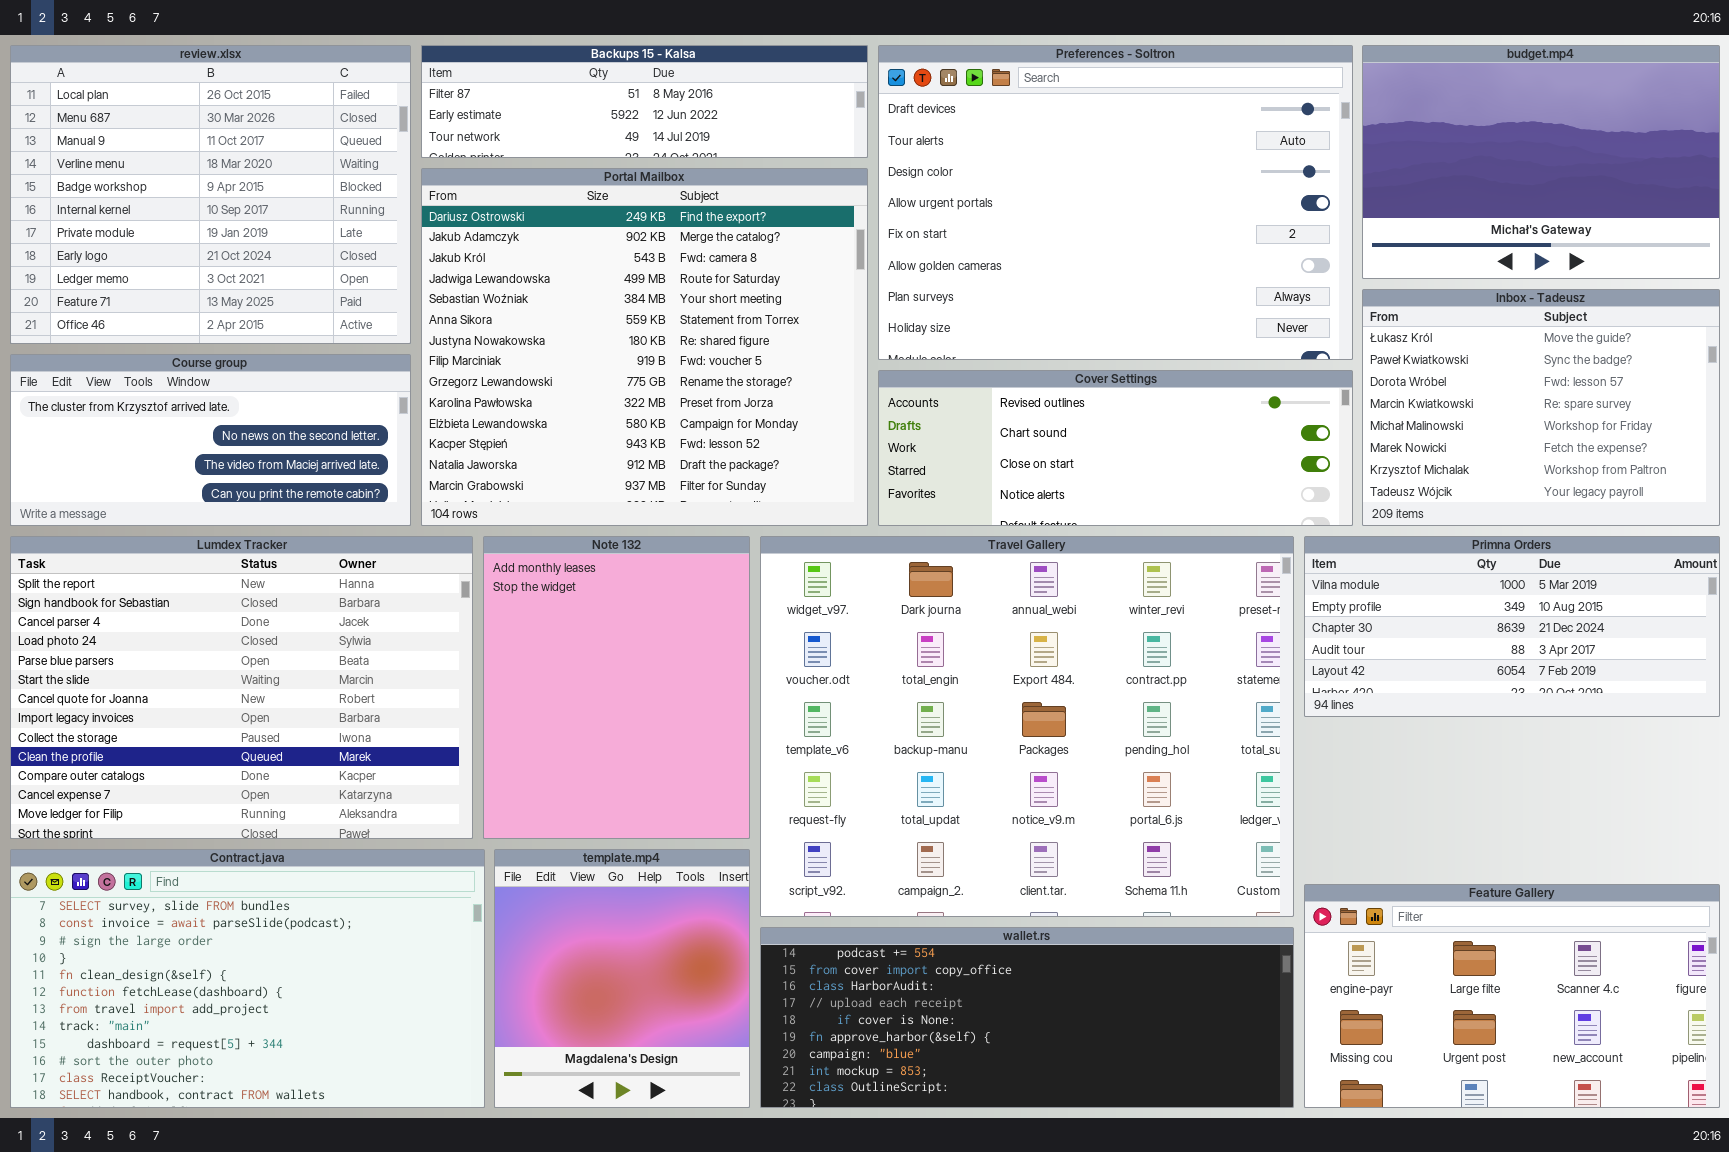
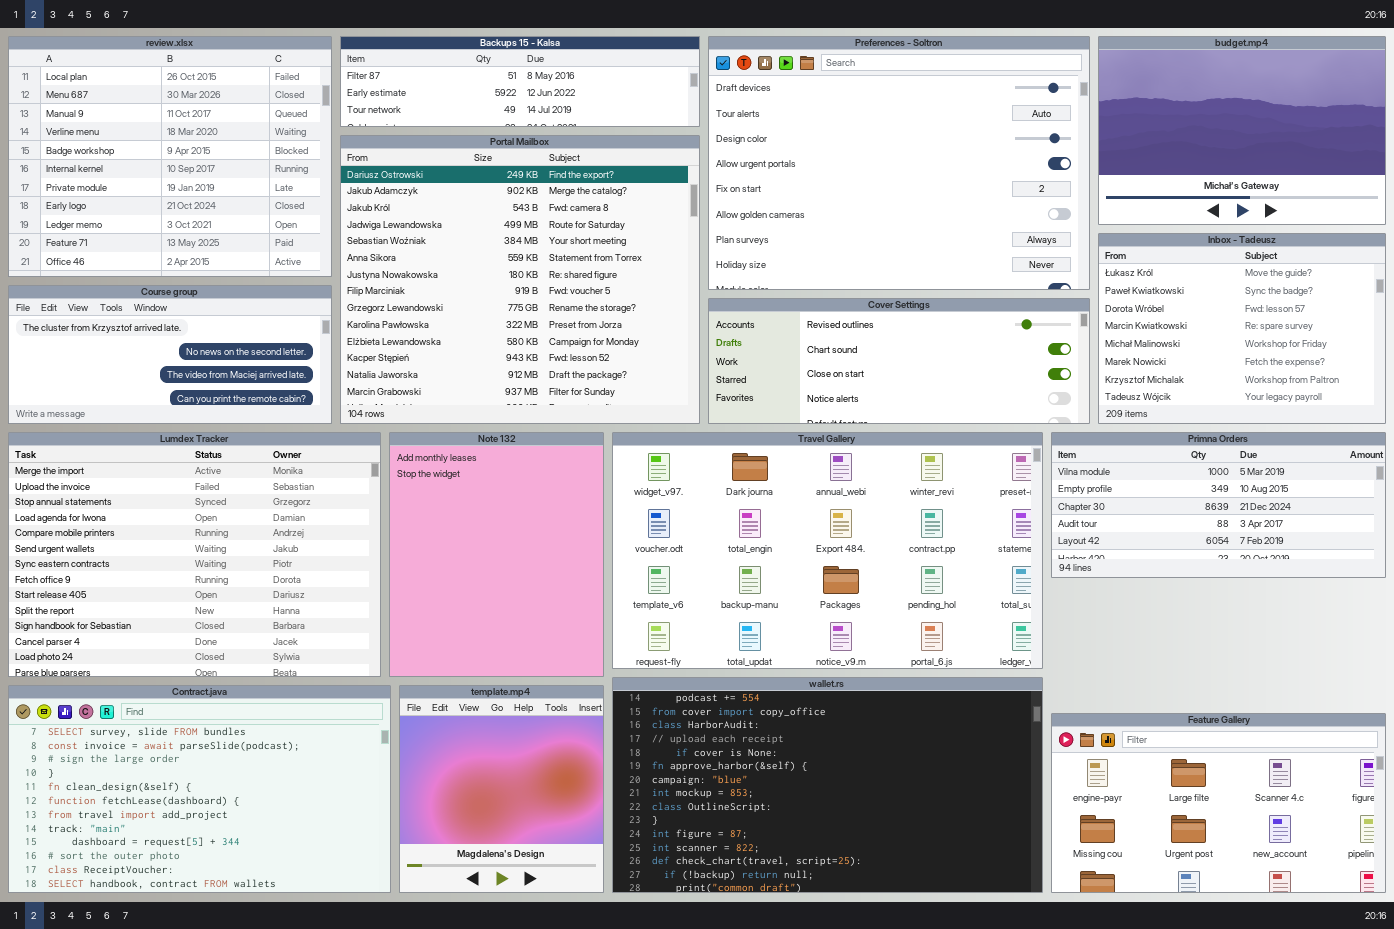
Lumdex Tracker: [10,536,473,839] -> [8,432,381,677], scrolled up 9 rows
Travel Gallery: [760,536,1294,917] -> [612,432,1043,669], resized
wallet.rs: [760,927,1294,1108] -> [612,677,1043,893], resized

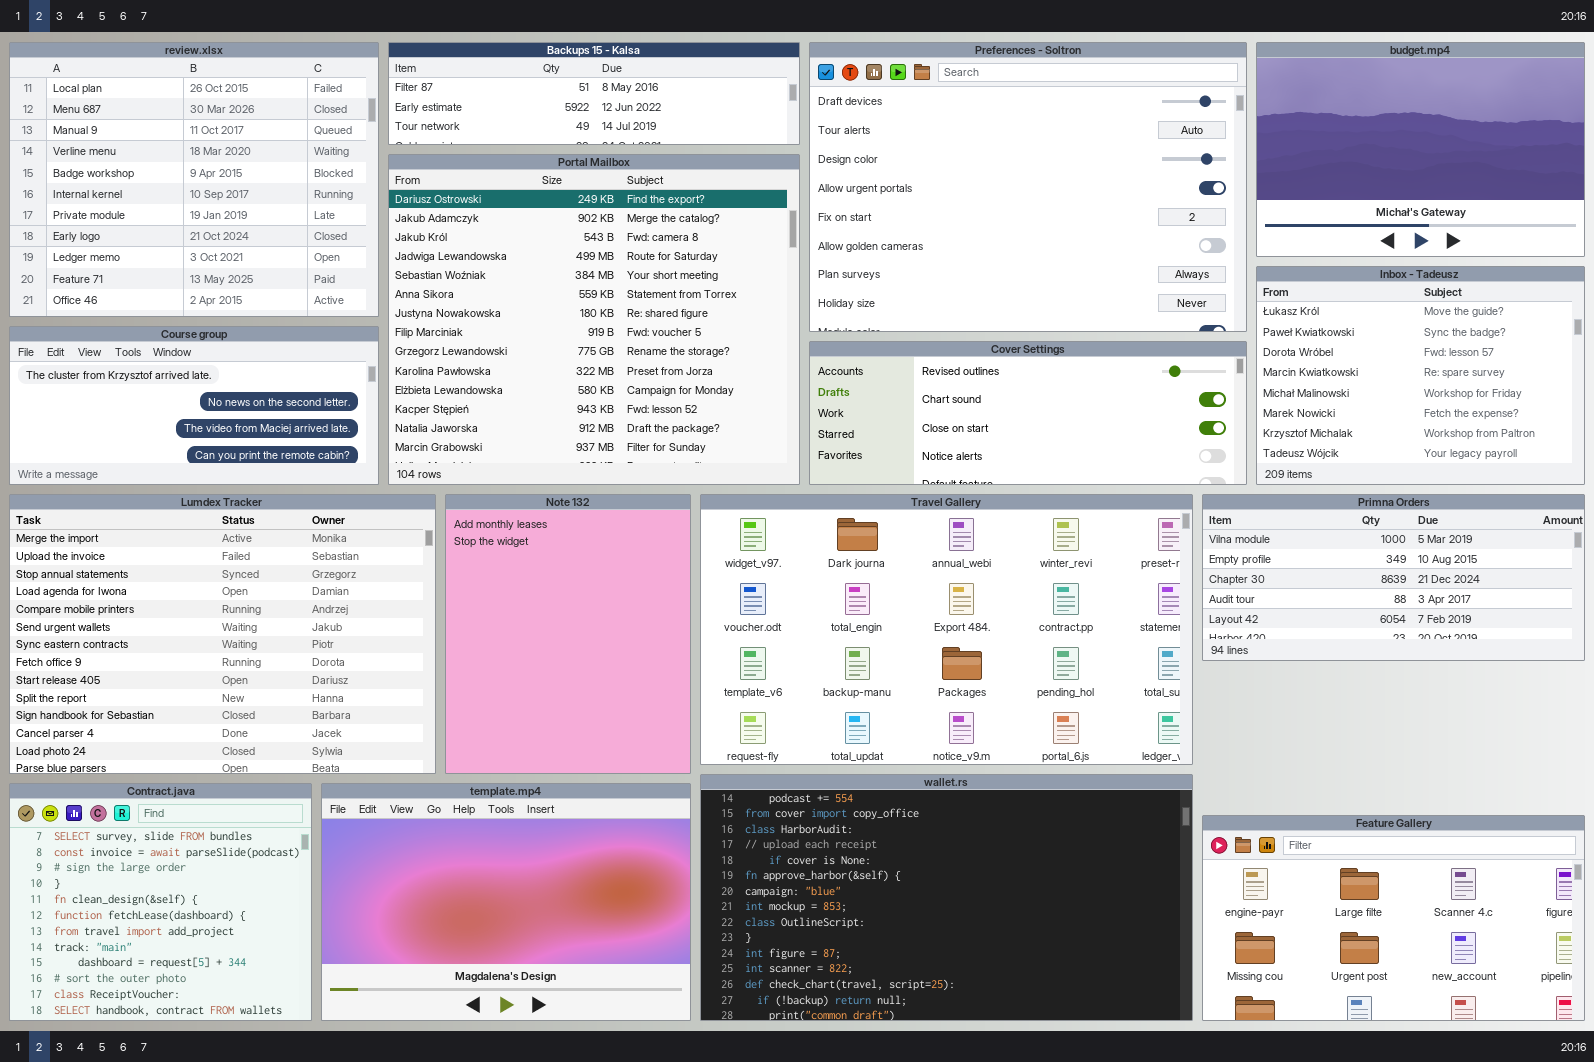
Contract.java: [8,685,391,893] -> [9,783,312,1021], resized
template.mp4: [399,685,604,893] -> [321,783,691,1021], resized

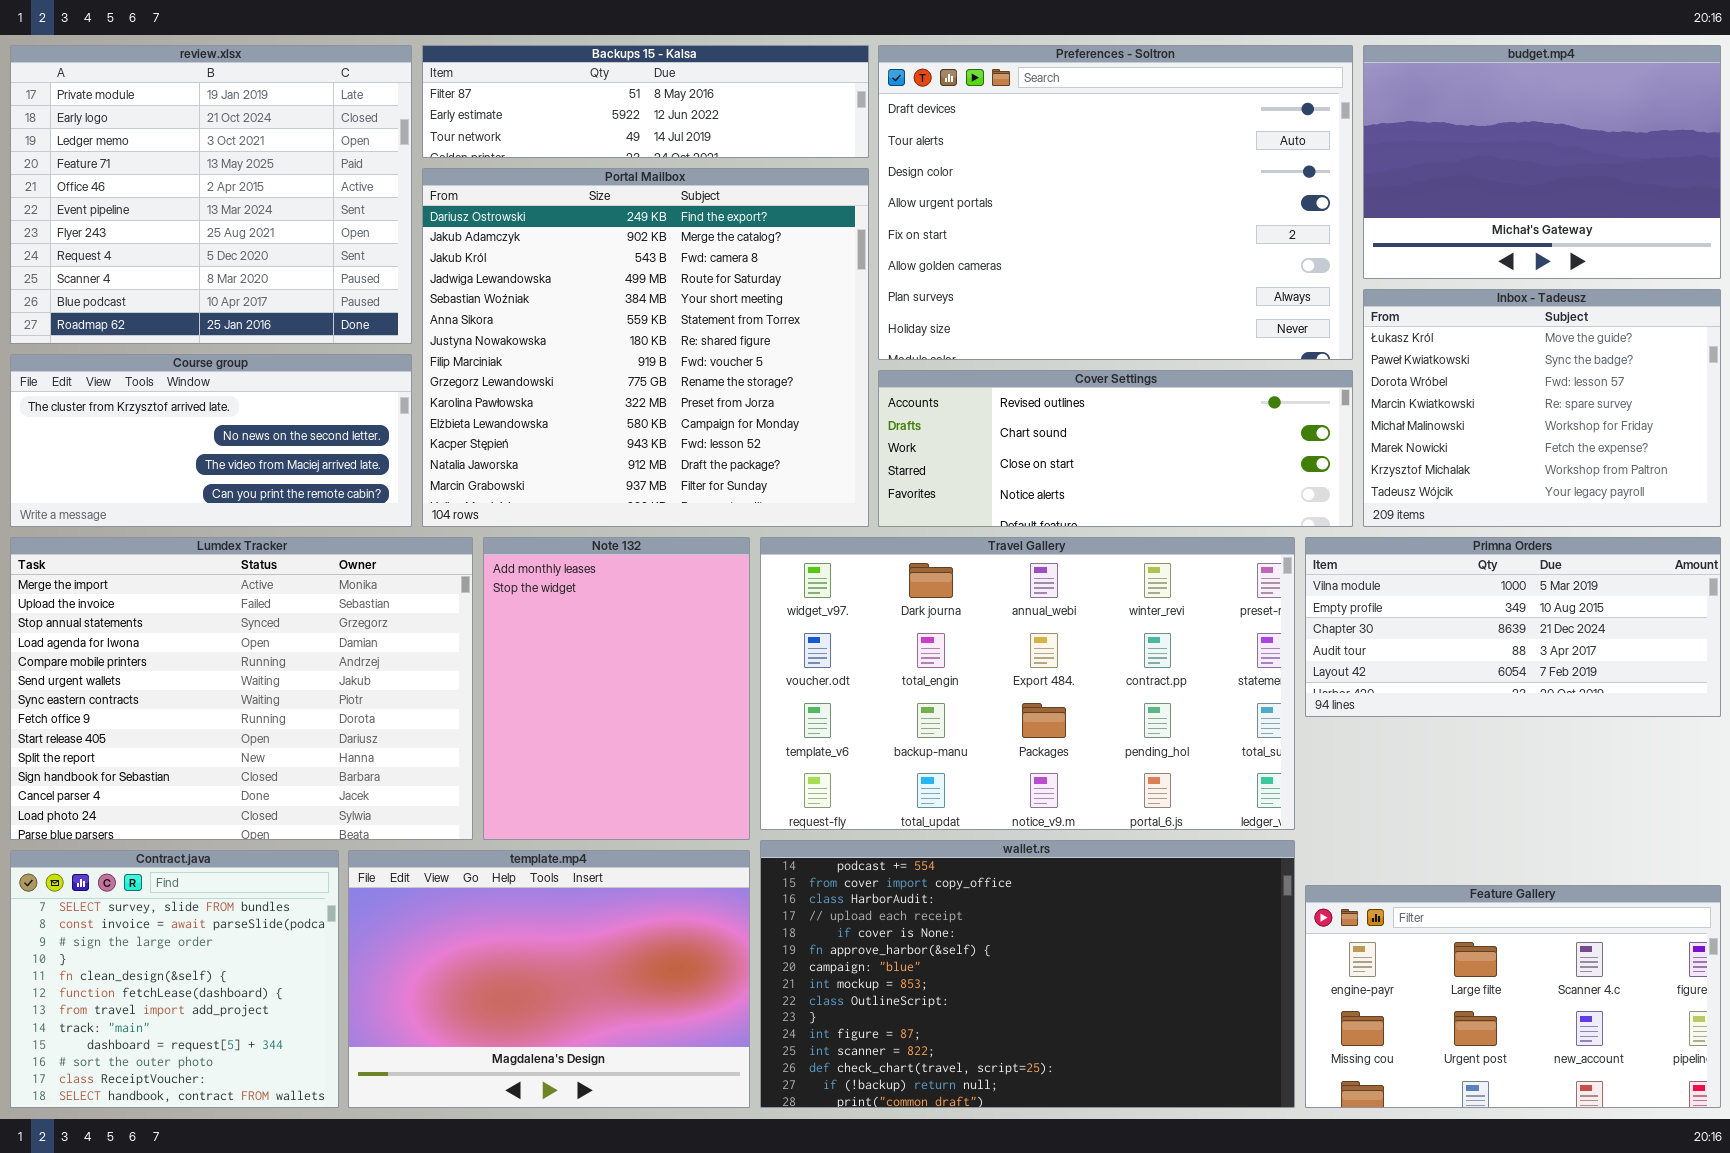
review.xlsx: [9,42,379,317] -> [10,45,412,344], scrolled down 6 rows

